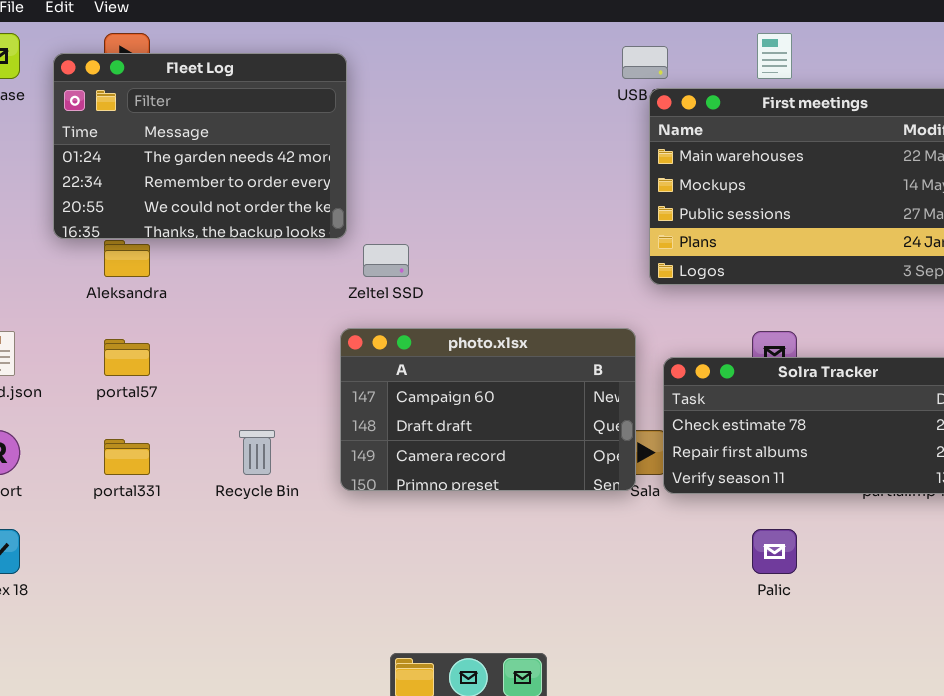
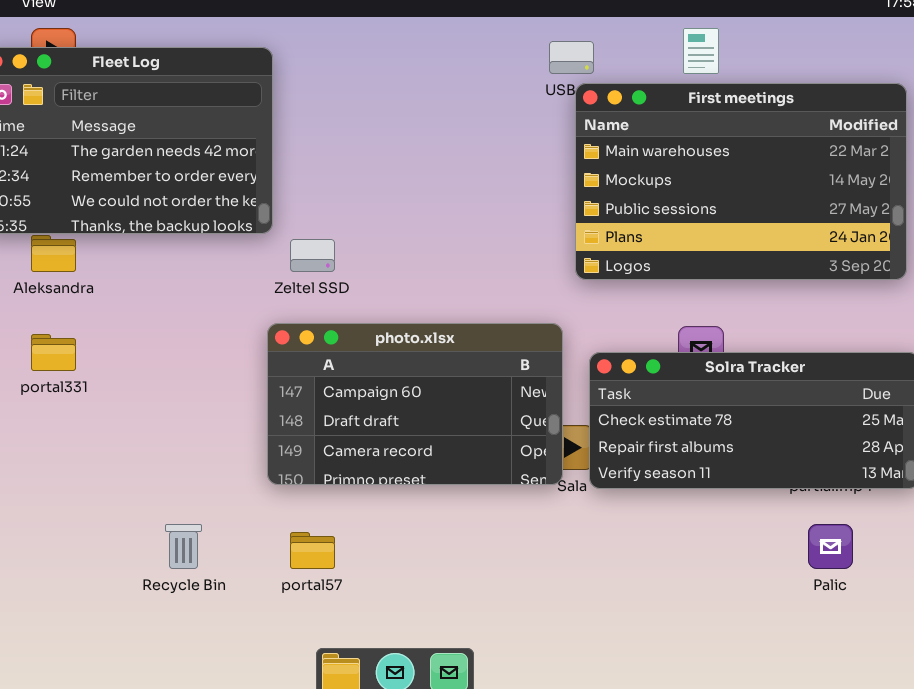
portal57: [104,339,150,376] -> [290,532,335,569], moved
Recycle Bin: [239,430,275,475] -> [165,524,202,569], moved
portal331: [104,439,150,475] -> [31,334,76,371], moved
Palic: [752,529,797,574] -> [808,524,853,569], moved

